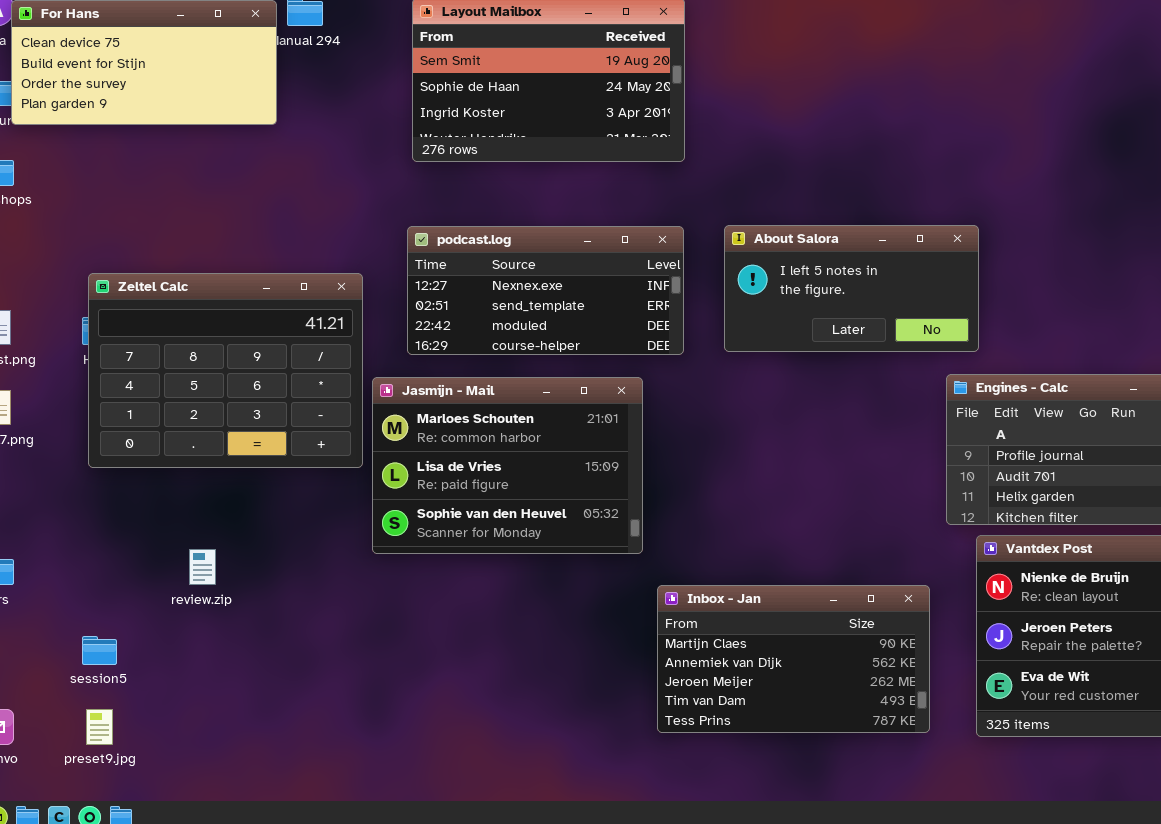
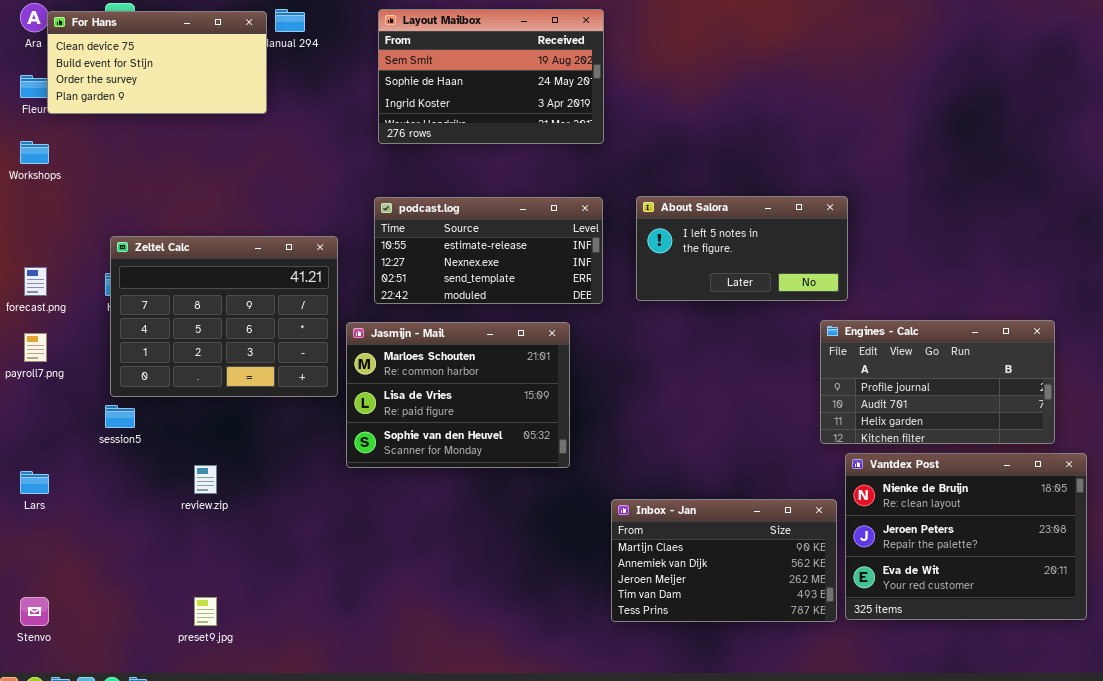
podcast.log: [407,226,684,355] -> [374,197,603,304], scrolled up 1 row
Inbox - Jan: [657,585,930,733] -> [611,499,837,622], moved
session5: [82,636,117,665] -> [105,405,135,428], moved
preset9.jpg: [86,709,113,745] -> [194,597,217,626], moved

